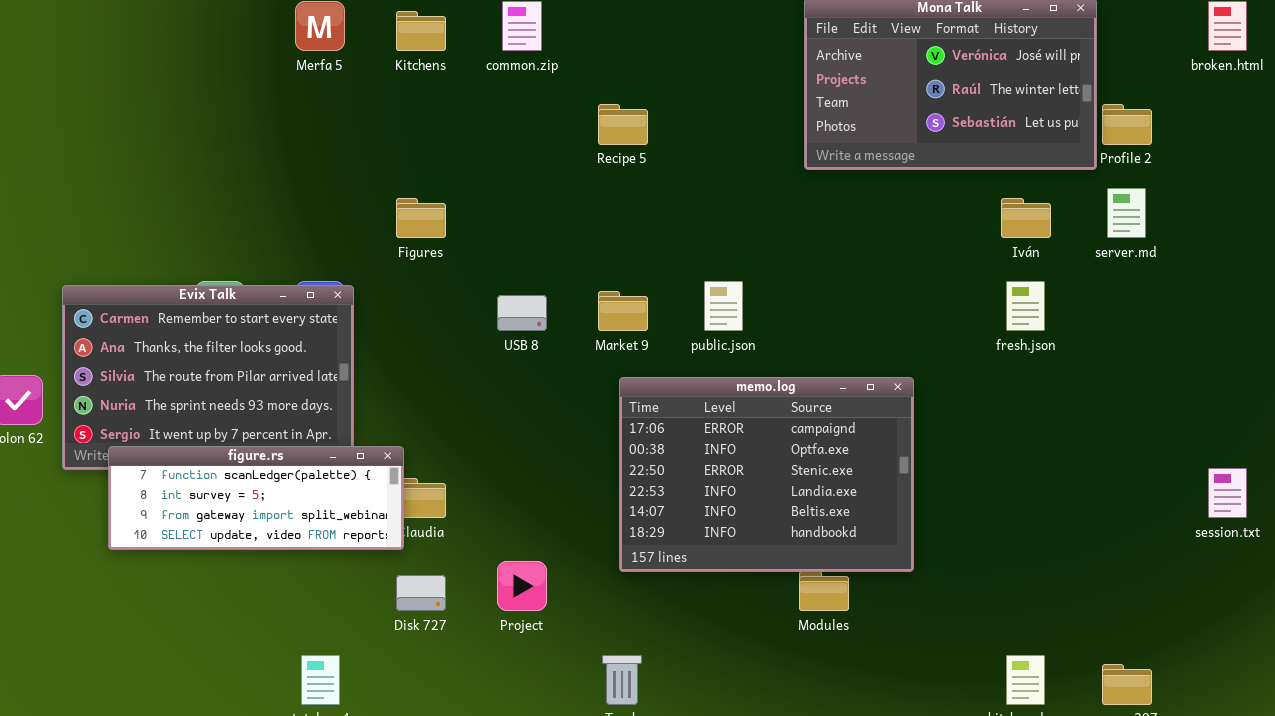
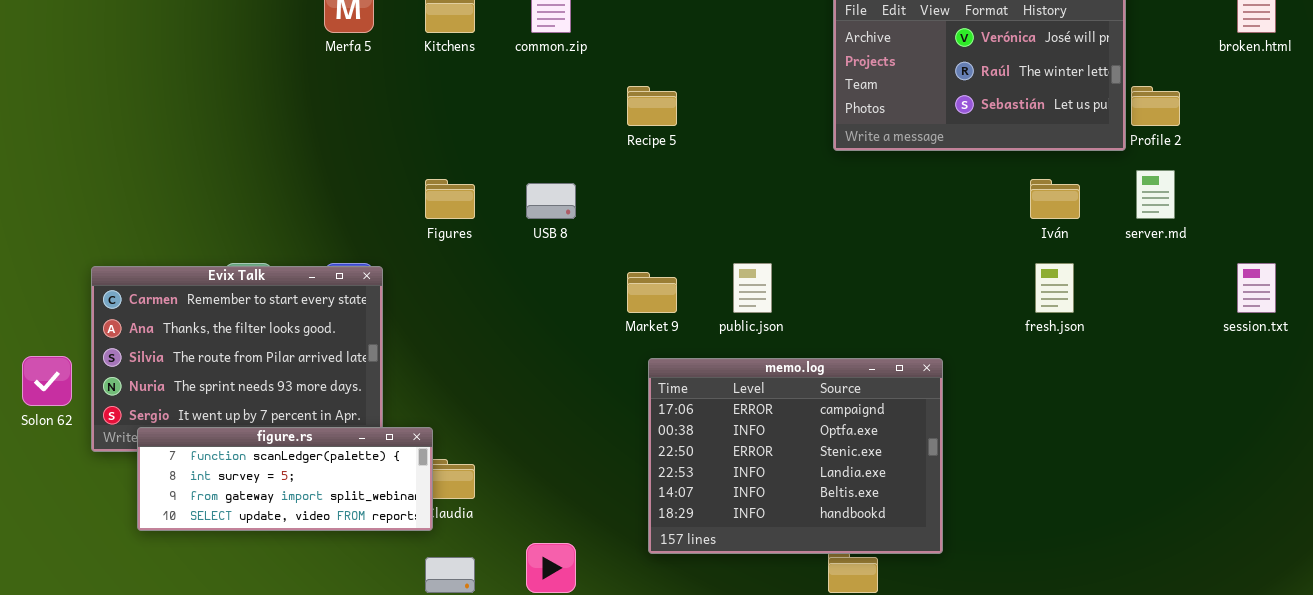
USB 8: [497,295,547,331] -> [526,183,576,219], moved
session.txt: [1208,468,1247,518] -> [1237,263,1276,313], moved

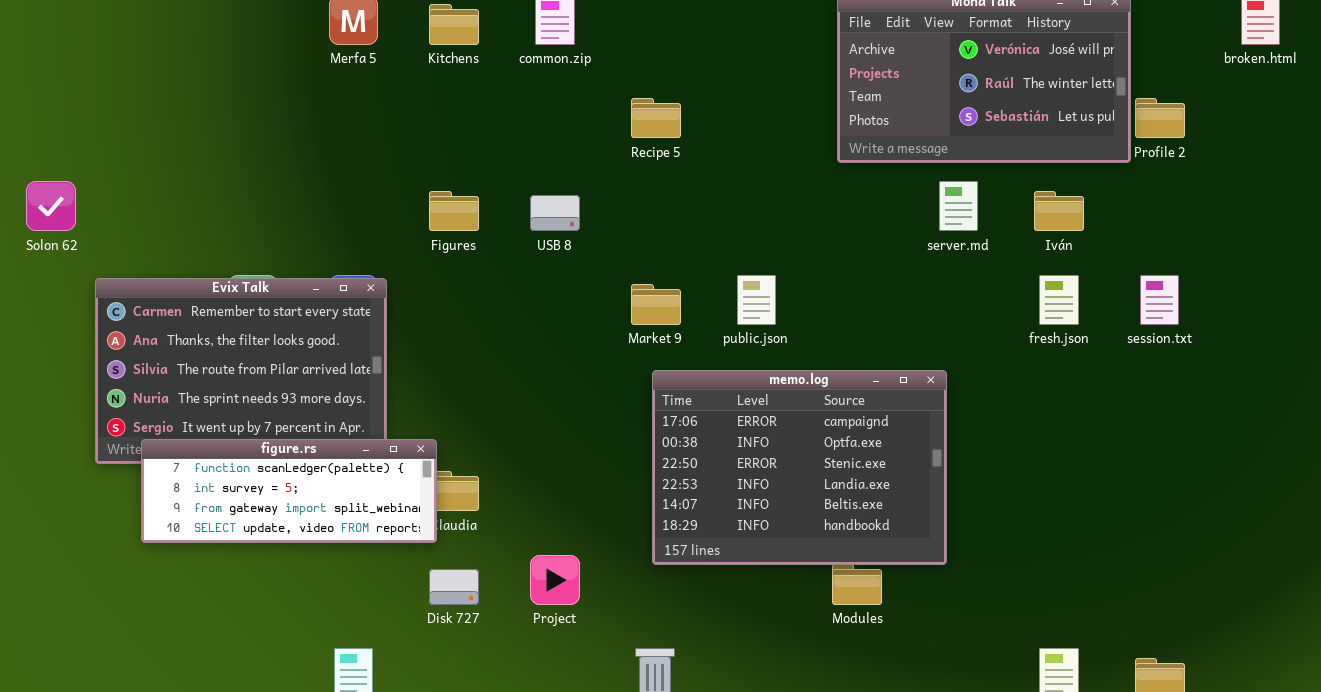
server.md: [1136,170,1175,219] -> [939,181,978,231], moved
session.txt: [1237,263,1276,313] -> [1140,275,1179,325], moved
Solon 62: [22,356,72,406] -> [26,181,76,231], moved

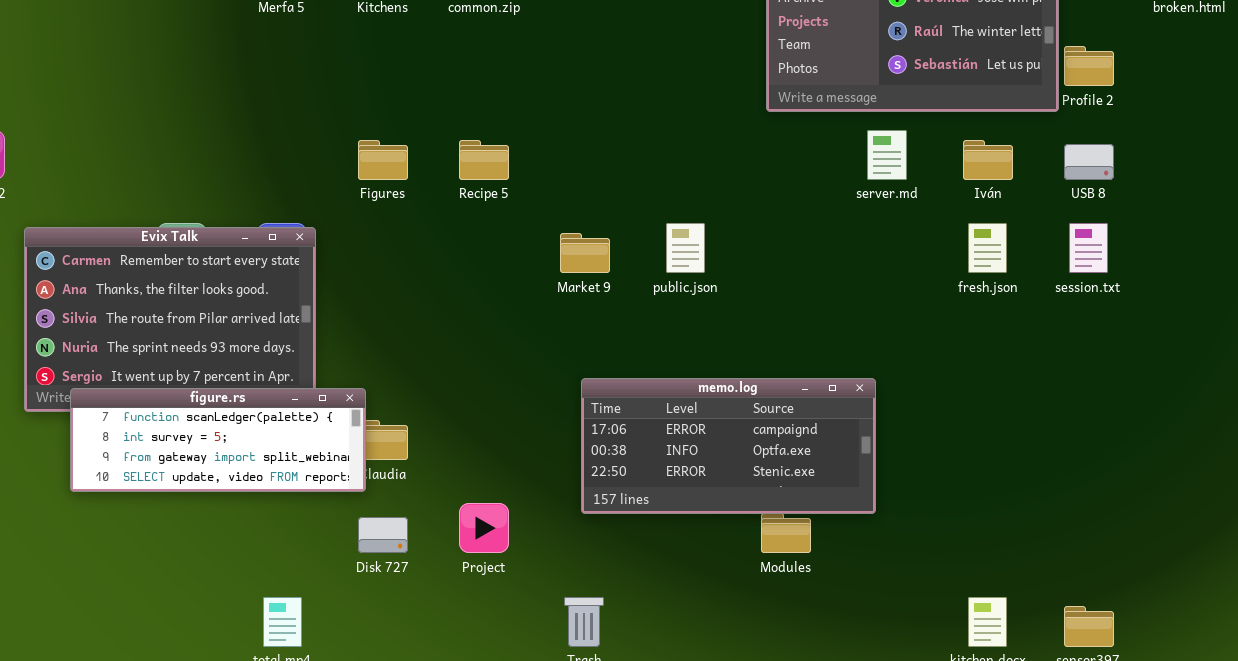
Recipe 5: [631,98,681,138] -> [459,140,509,180], moved
USB 8: [530,195,580,231] -> [1064,144,1114,180], moved
memo.log: [652,370,947,565] -> [581,378,876,514], resized

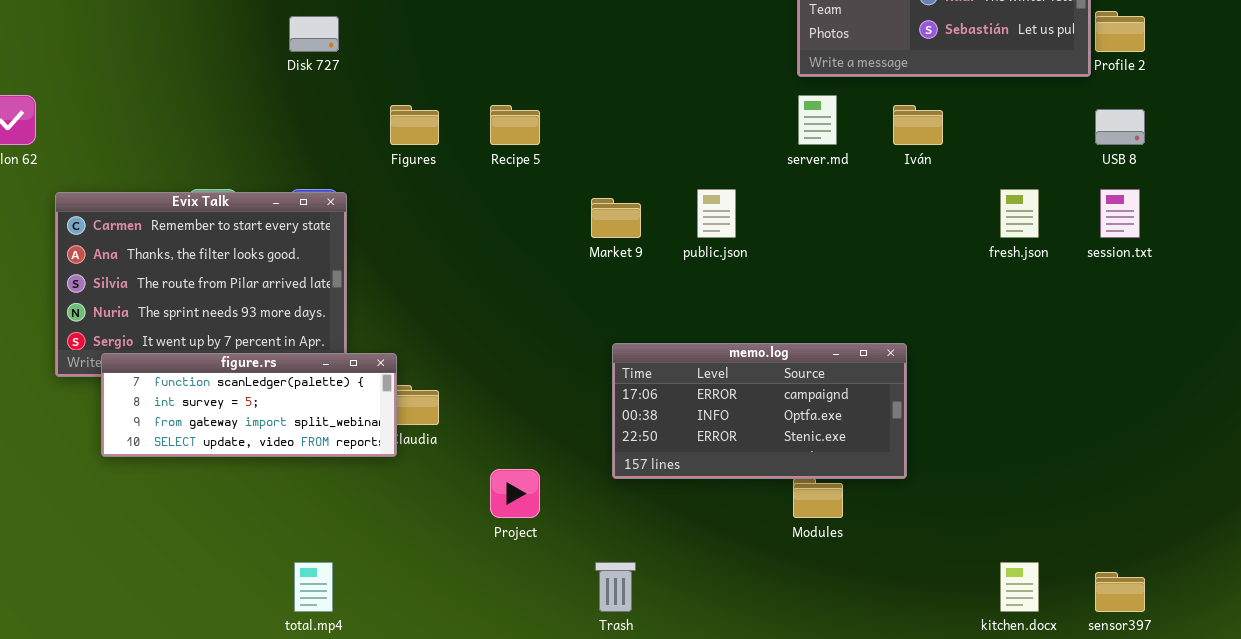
server.md: [867,130,907,180] -> [798,95,837,145], moved
Iván: [963,140,1013,180] -> [893,105,943,145], moved
Disk 727: [358,517,408,553] -> [289,16,339,52], moved

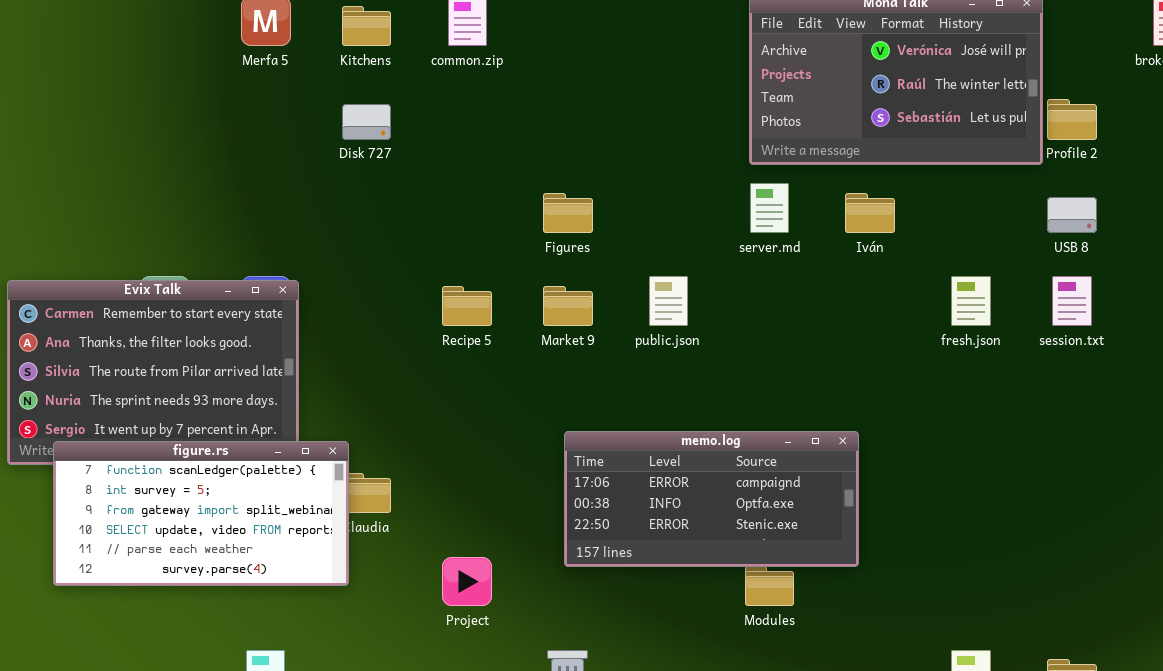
Disk 727: [289,16,339,52] -> [342,104,391,140], moved
Figures: [390,105,439,145] -> [543,193,593,233], moved
Recipe 5: [490,105,540,145] -> [442,286,492,326], moved
figure.rs: [101,353,397,457] -> [53,441,349,586], resized

